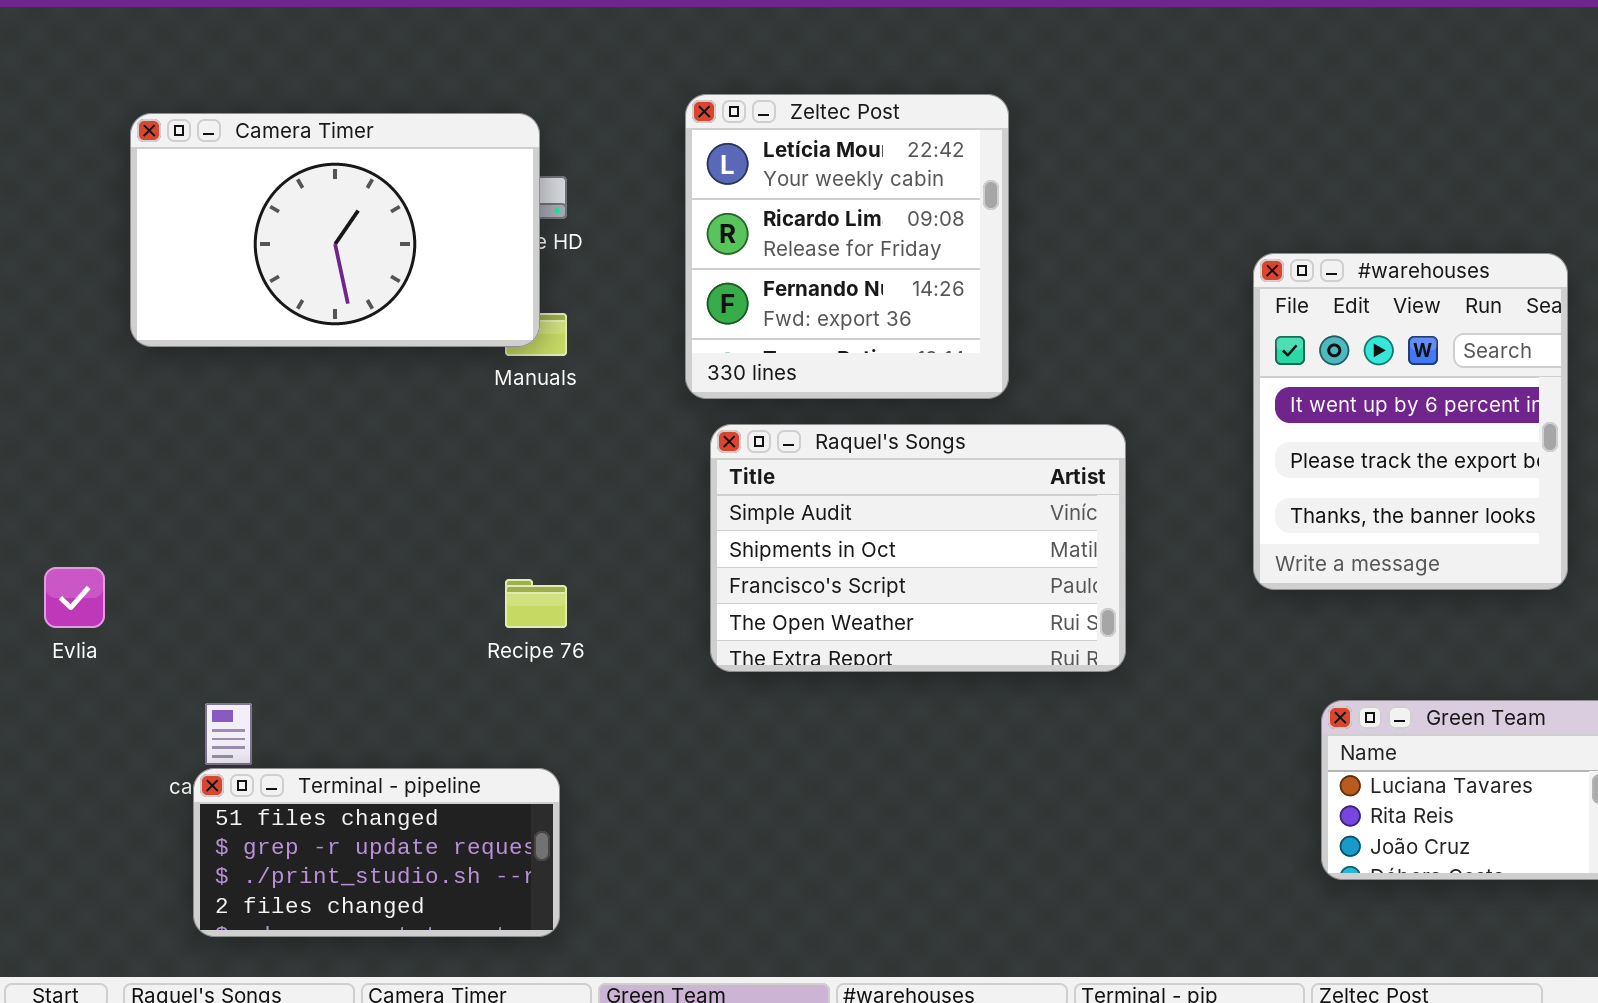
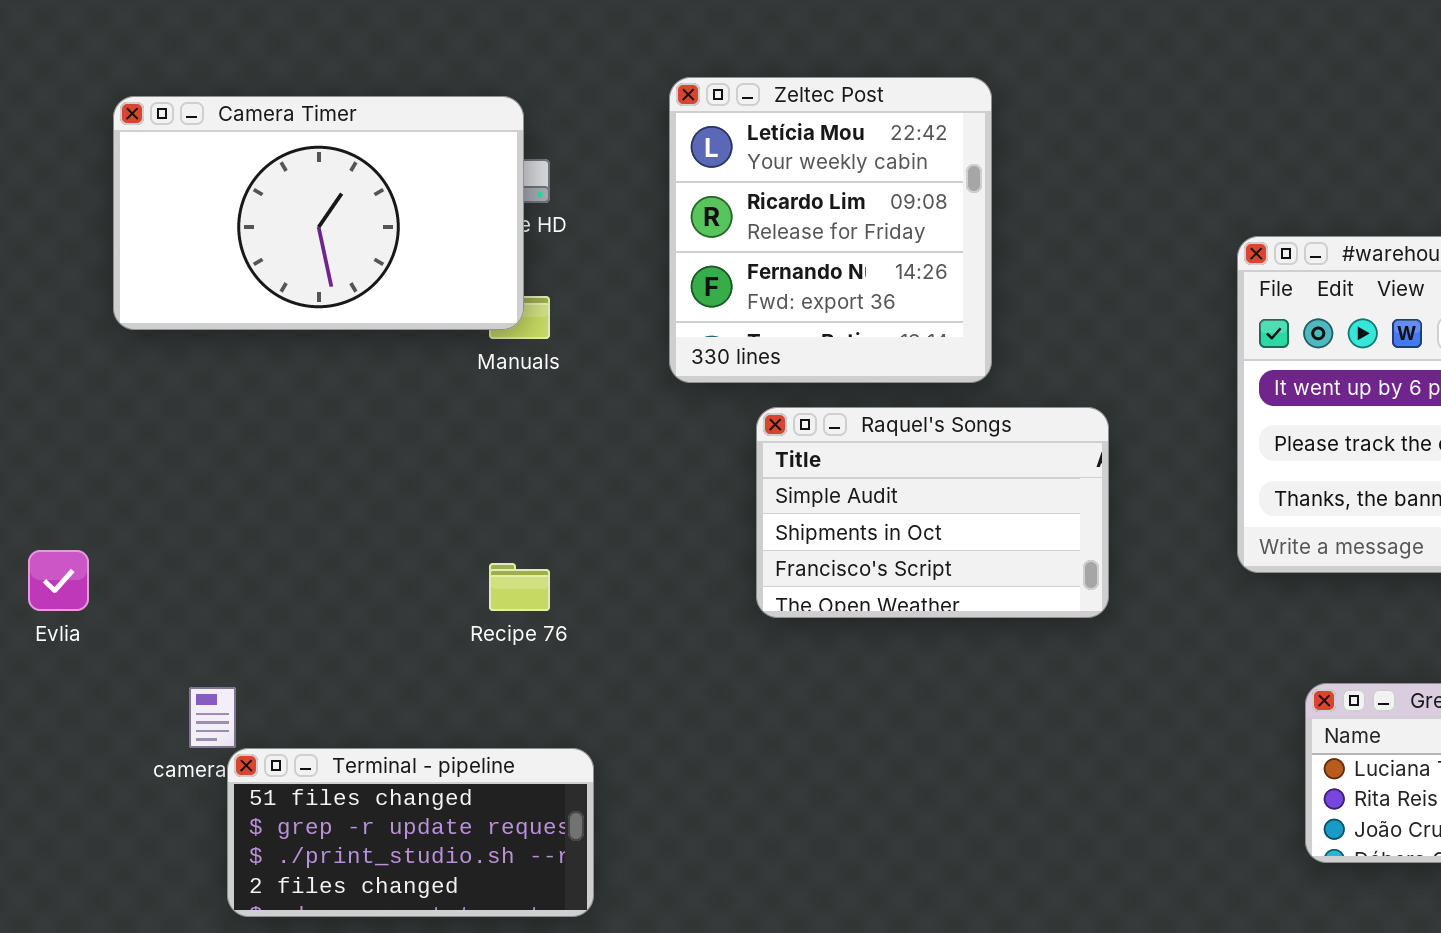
Raquel's Songs: [710,424,1126,672] -> [756,407,1109,618], resized
Terminal - pipeline: [193,768,560,937] -> [227,748,594,917], moved

